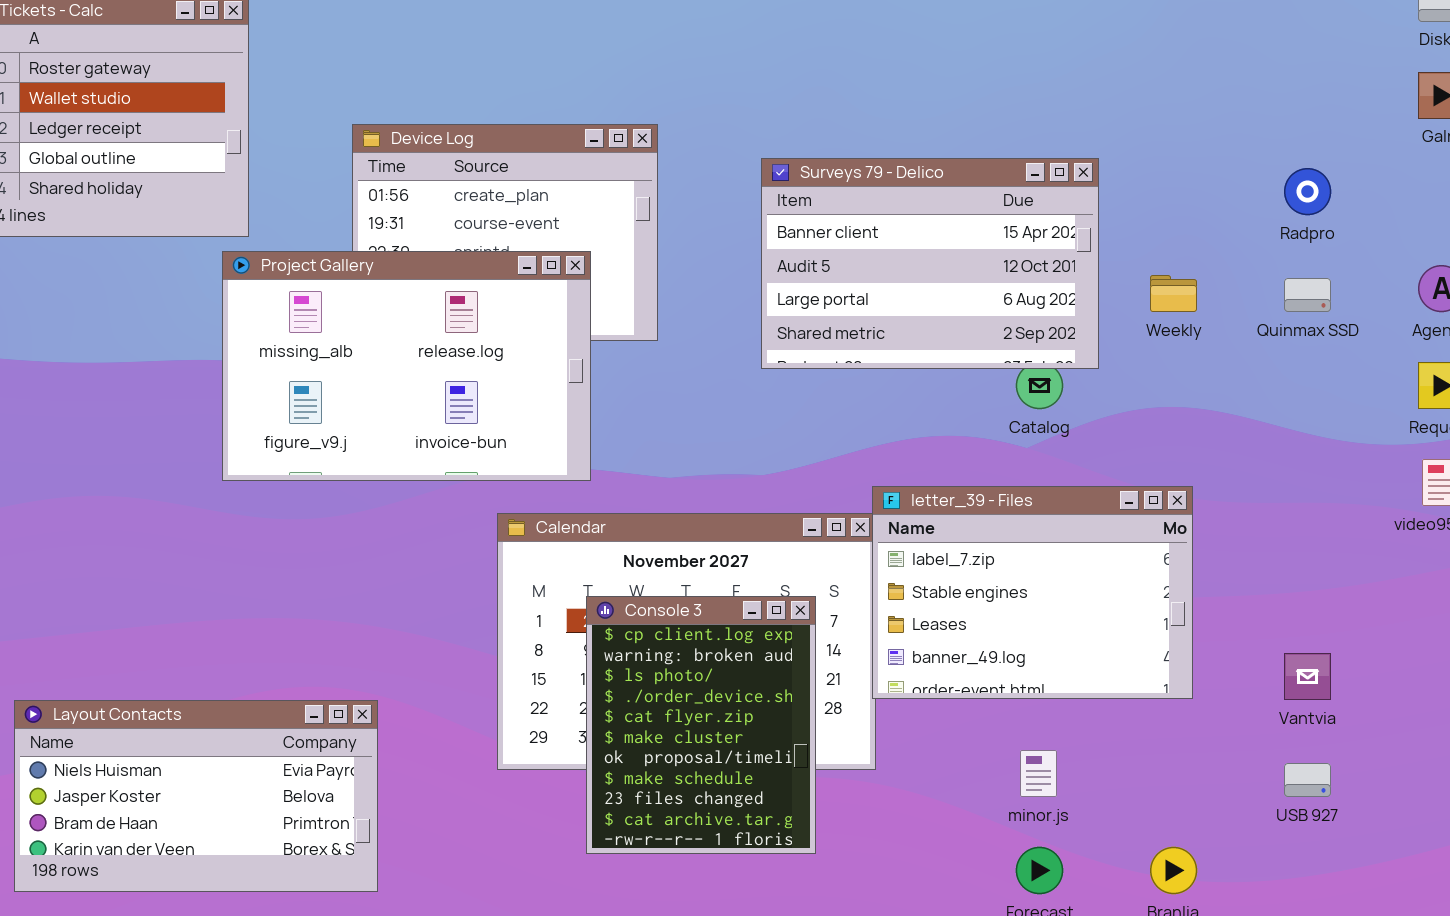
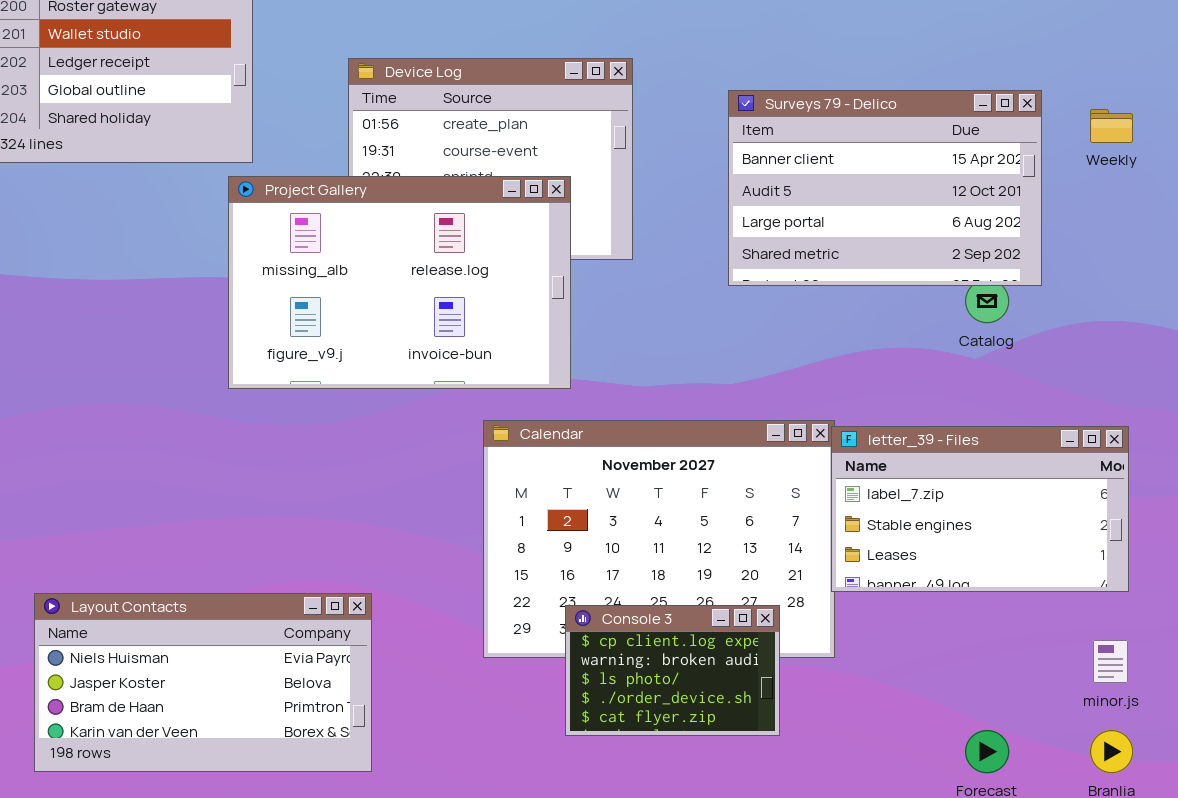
Weekly: [1150,275,1197,312] -> [1090,109,1133,143], moved
letter_39 - Files: [872,486,1193,699] -> [831,426,1129,592], resized
Console 3: [586,596,816,854] -> [565,605,780,736], resized
minor.js: [1020,750,1057,797] -> [1093,640,1128,683], moved

